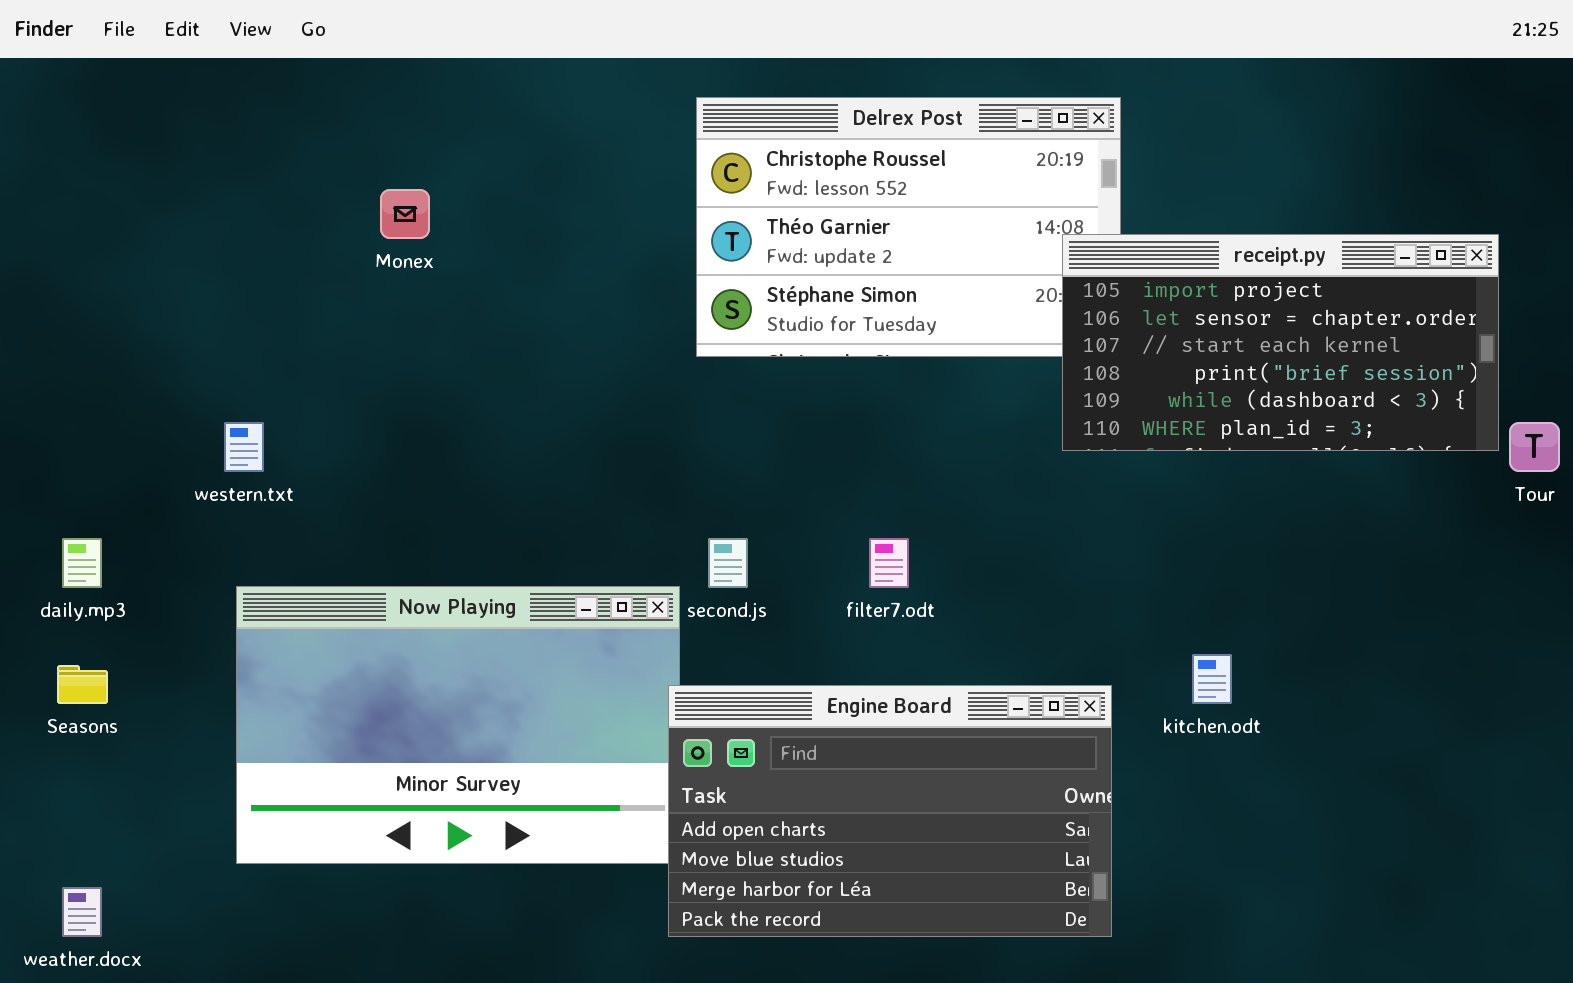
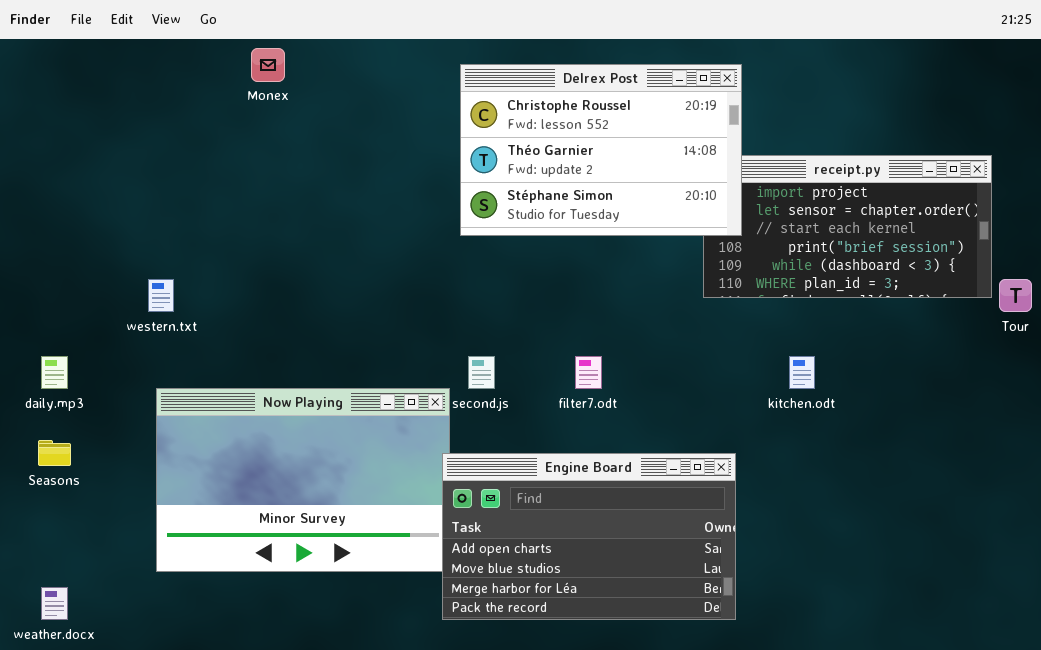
Delrex Post: [696,97,1121,357] -> [460,64,742,236], raised
Monex: [380,189,430,239] -> [251,48,285,82], moved
kitchen.odt: [1192,654,1232,704] -> [789,356,815,389], moved

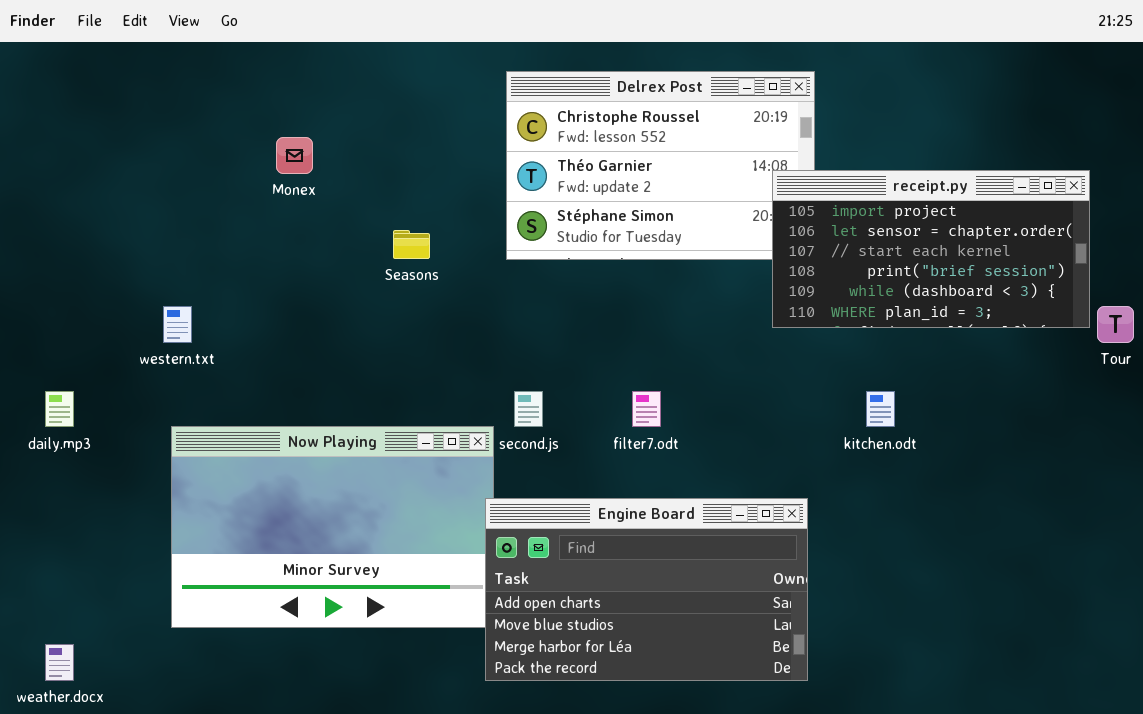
Monex: [251,48,285,82] -> [276,137,313,174], moved
receipt.py: [703,155,992,298] -> [772,170,1090,328], raised
Seasons: [38,440,71,466] -> [393,230,430,259], moved

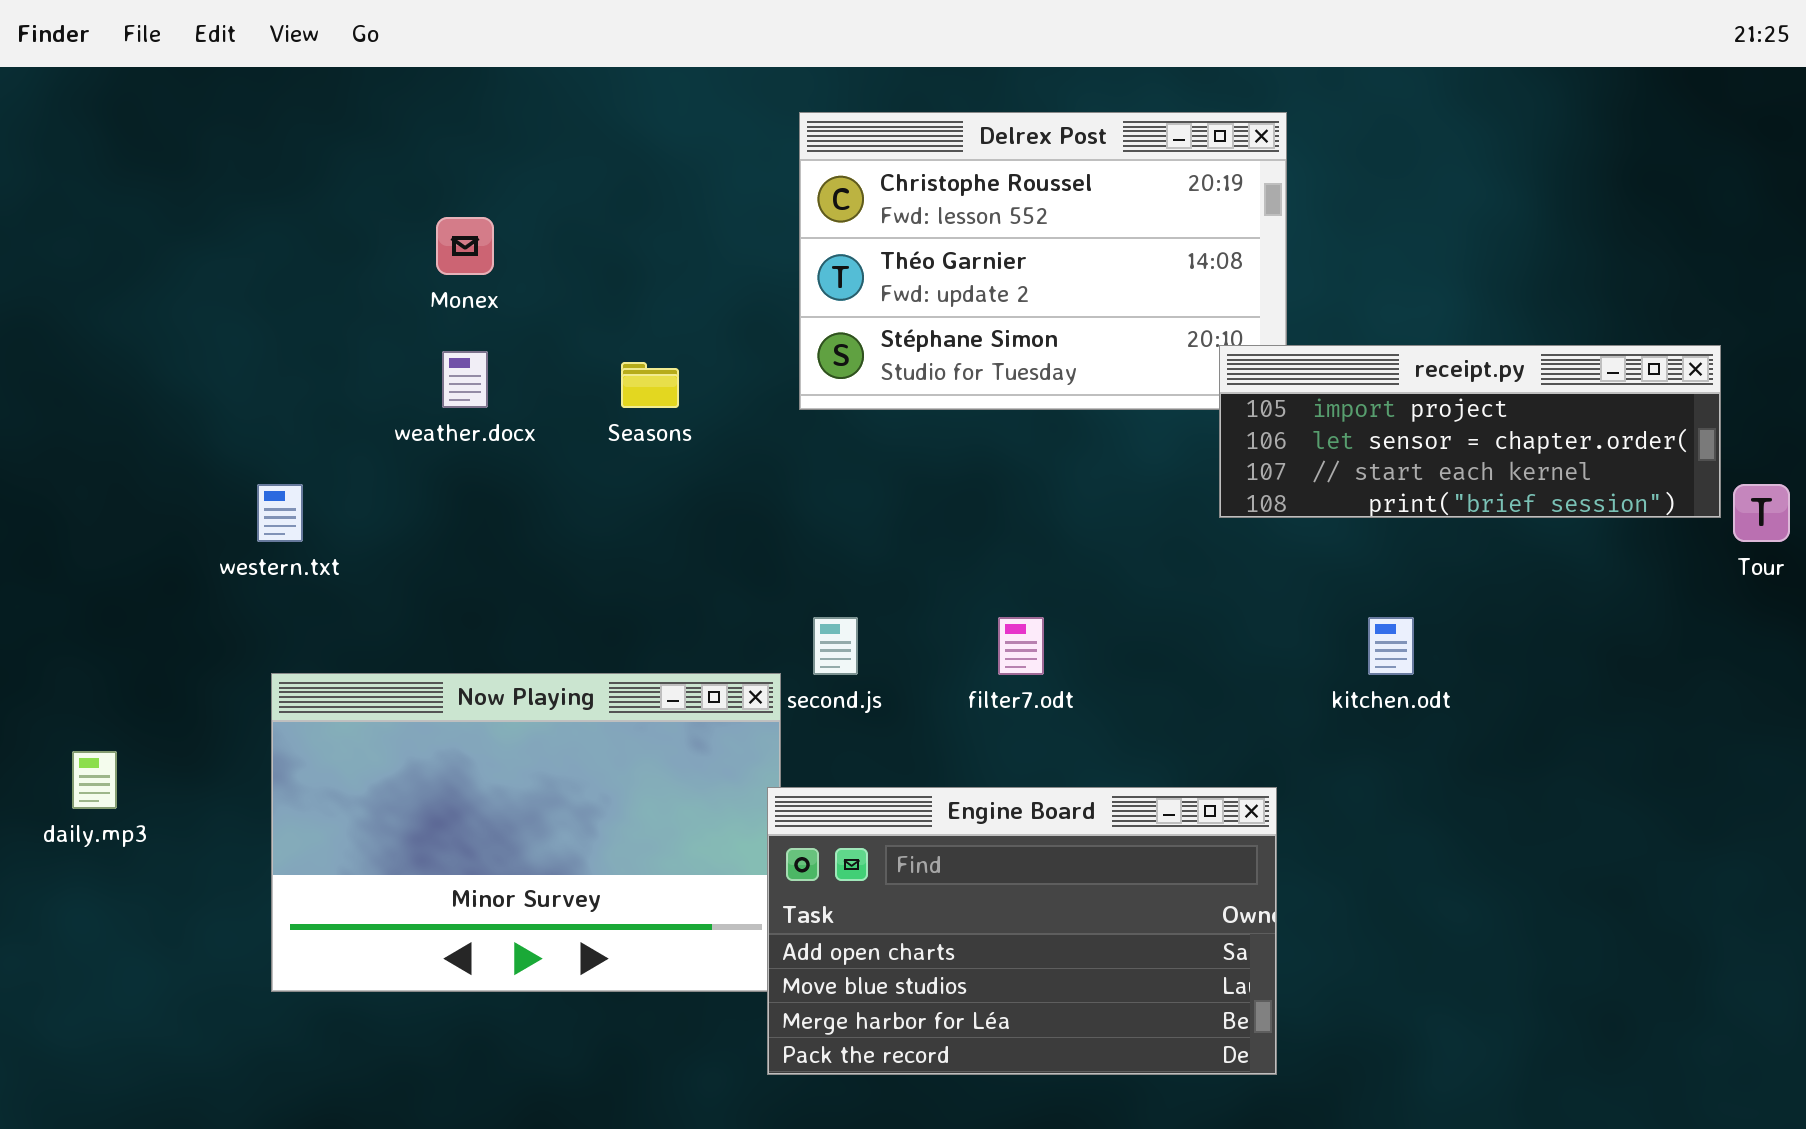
receipt.py: [772,170,1090,328] -> [1219,345,1721,518], resized
daily.mp3: [45,391,74,427] -> [72,751,117,809], moved
weather.docx: [45,644,74,681] -> [442,351,488,408], moved

